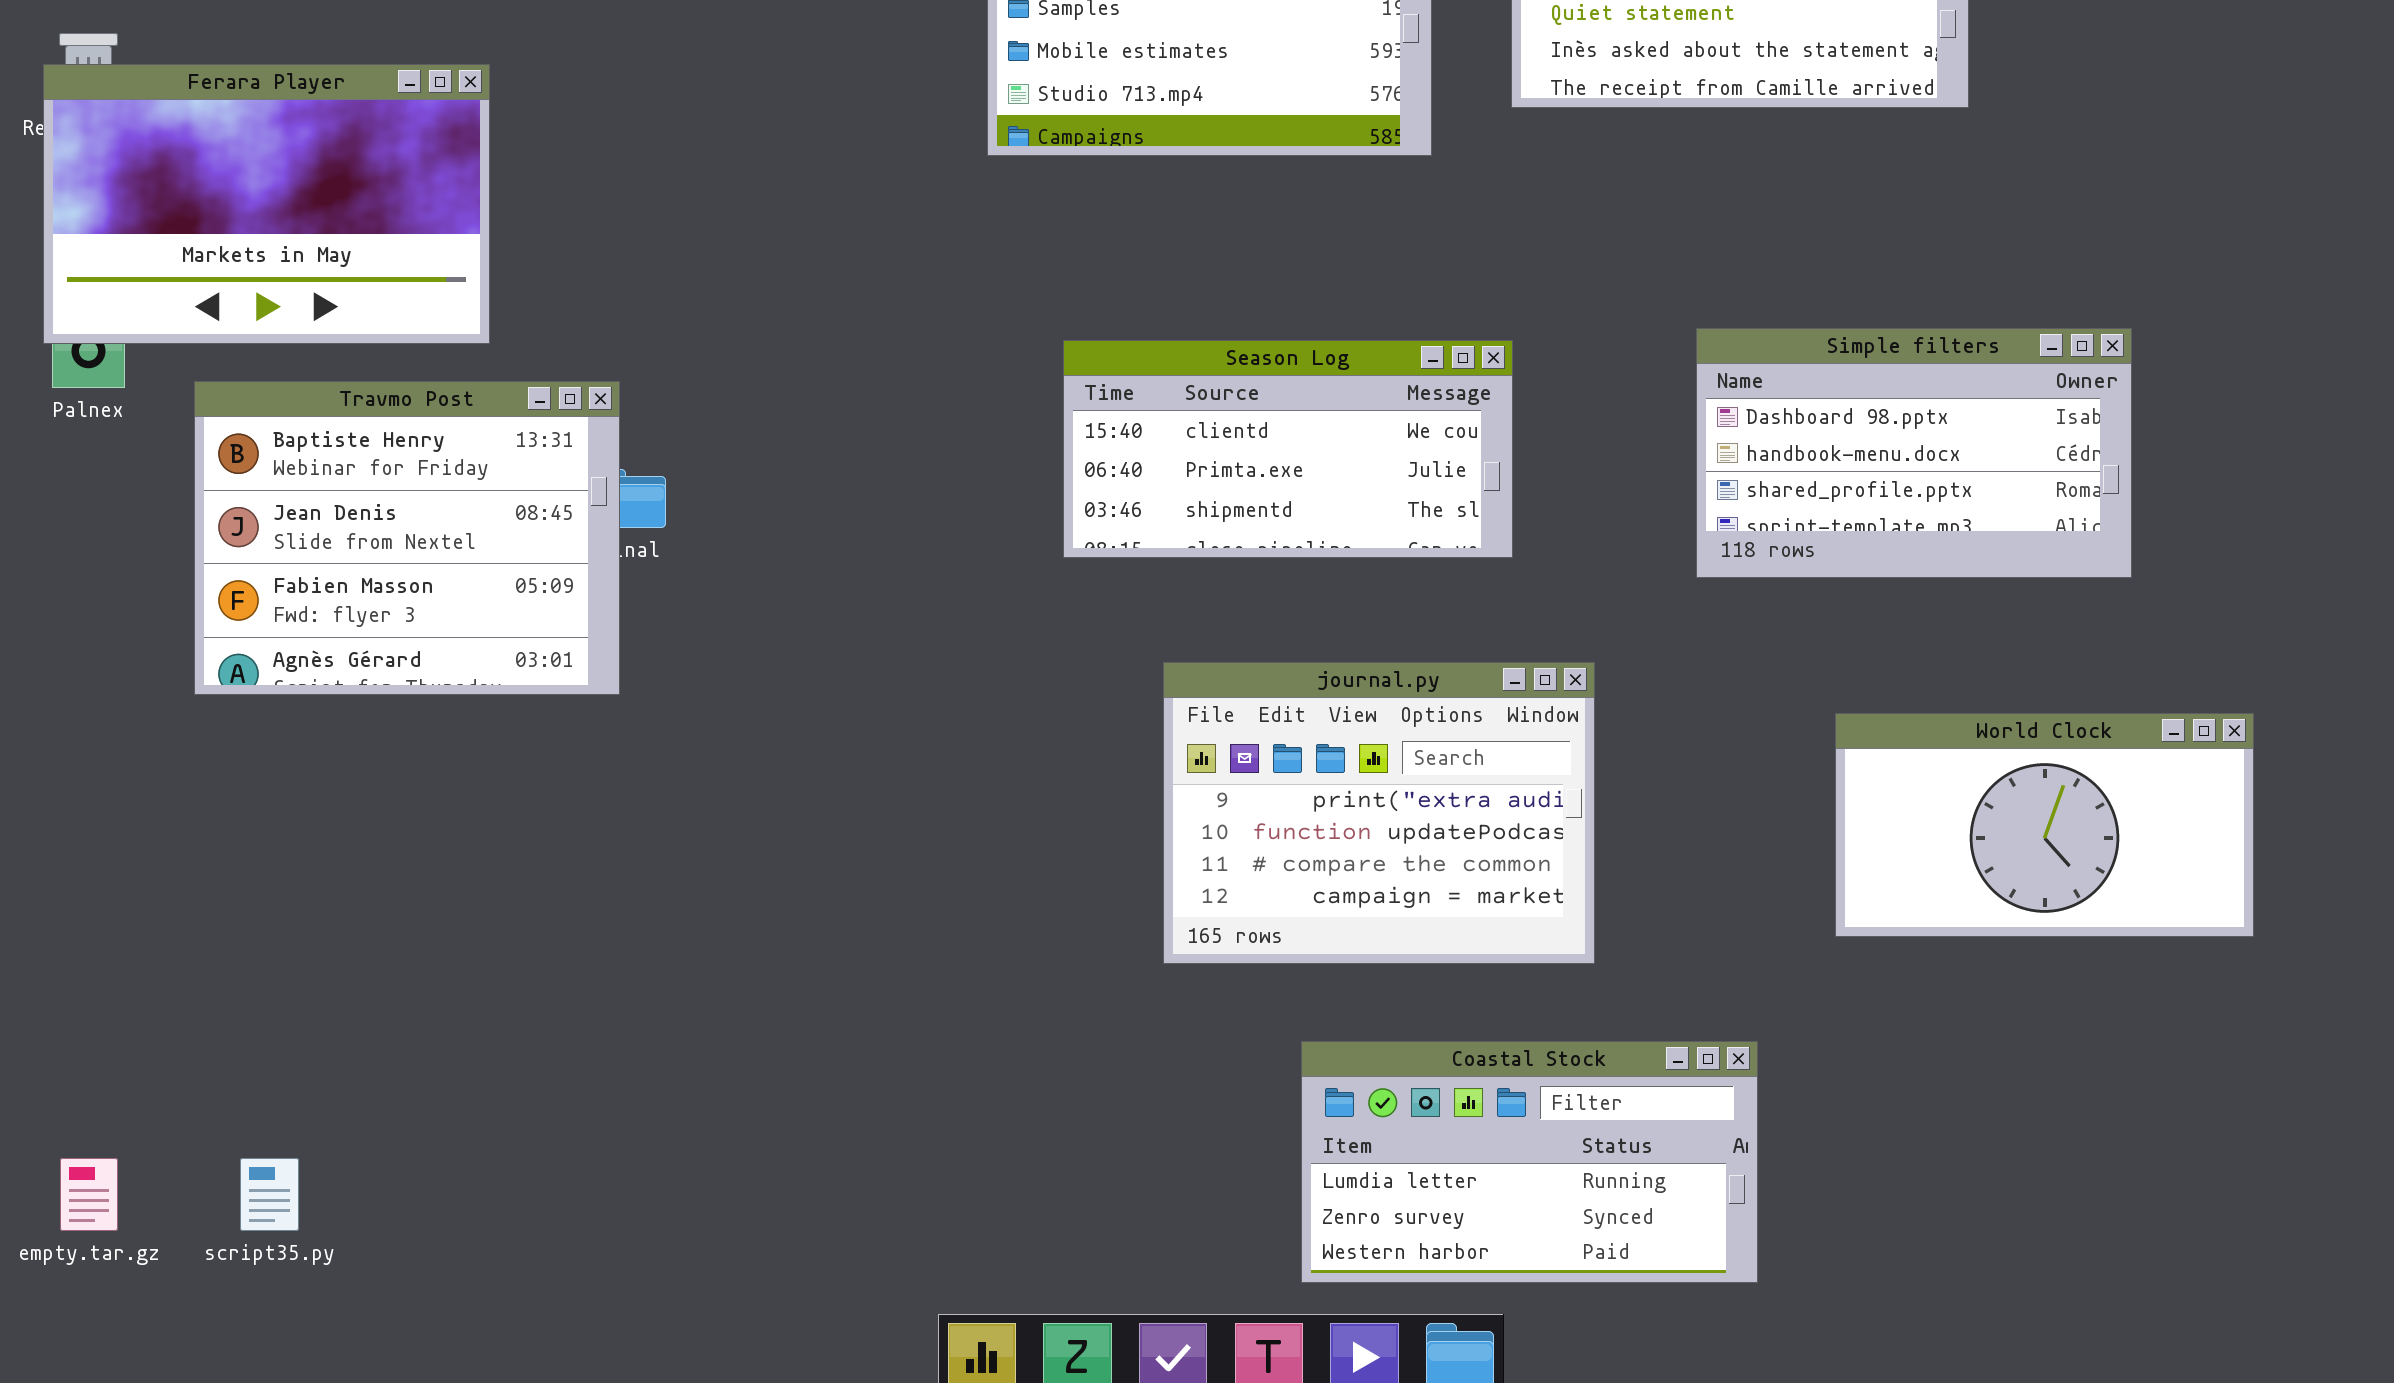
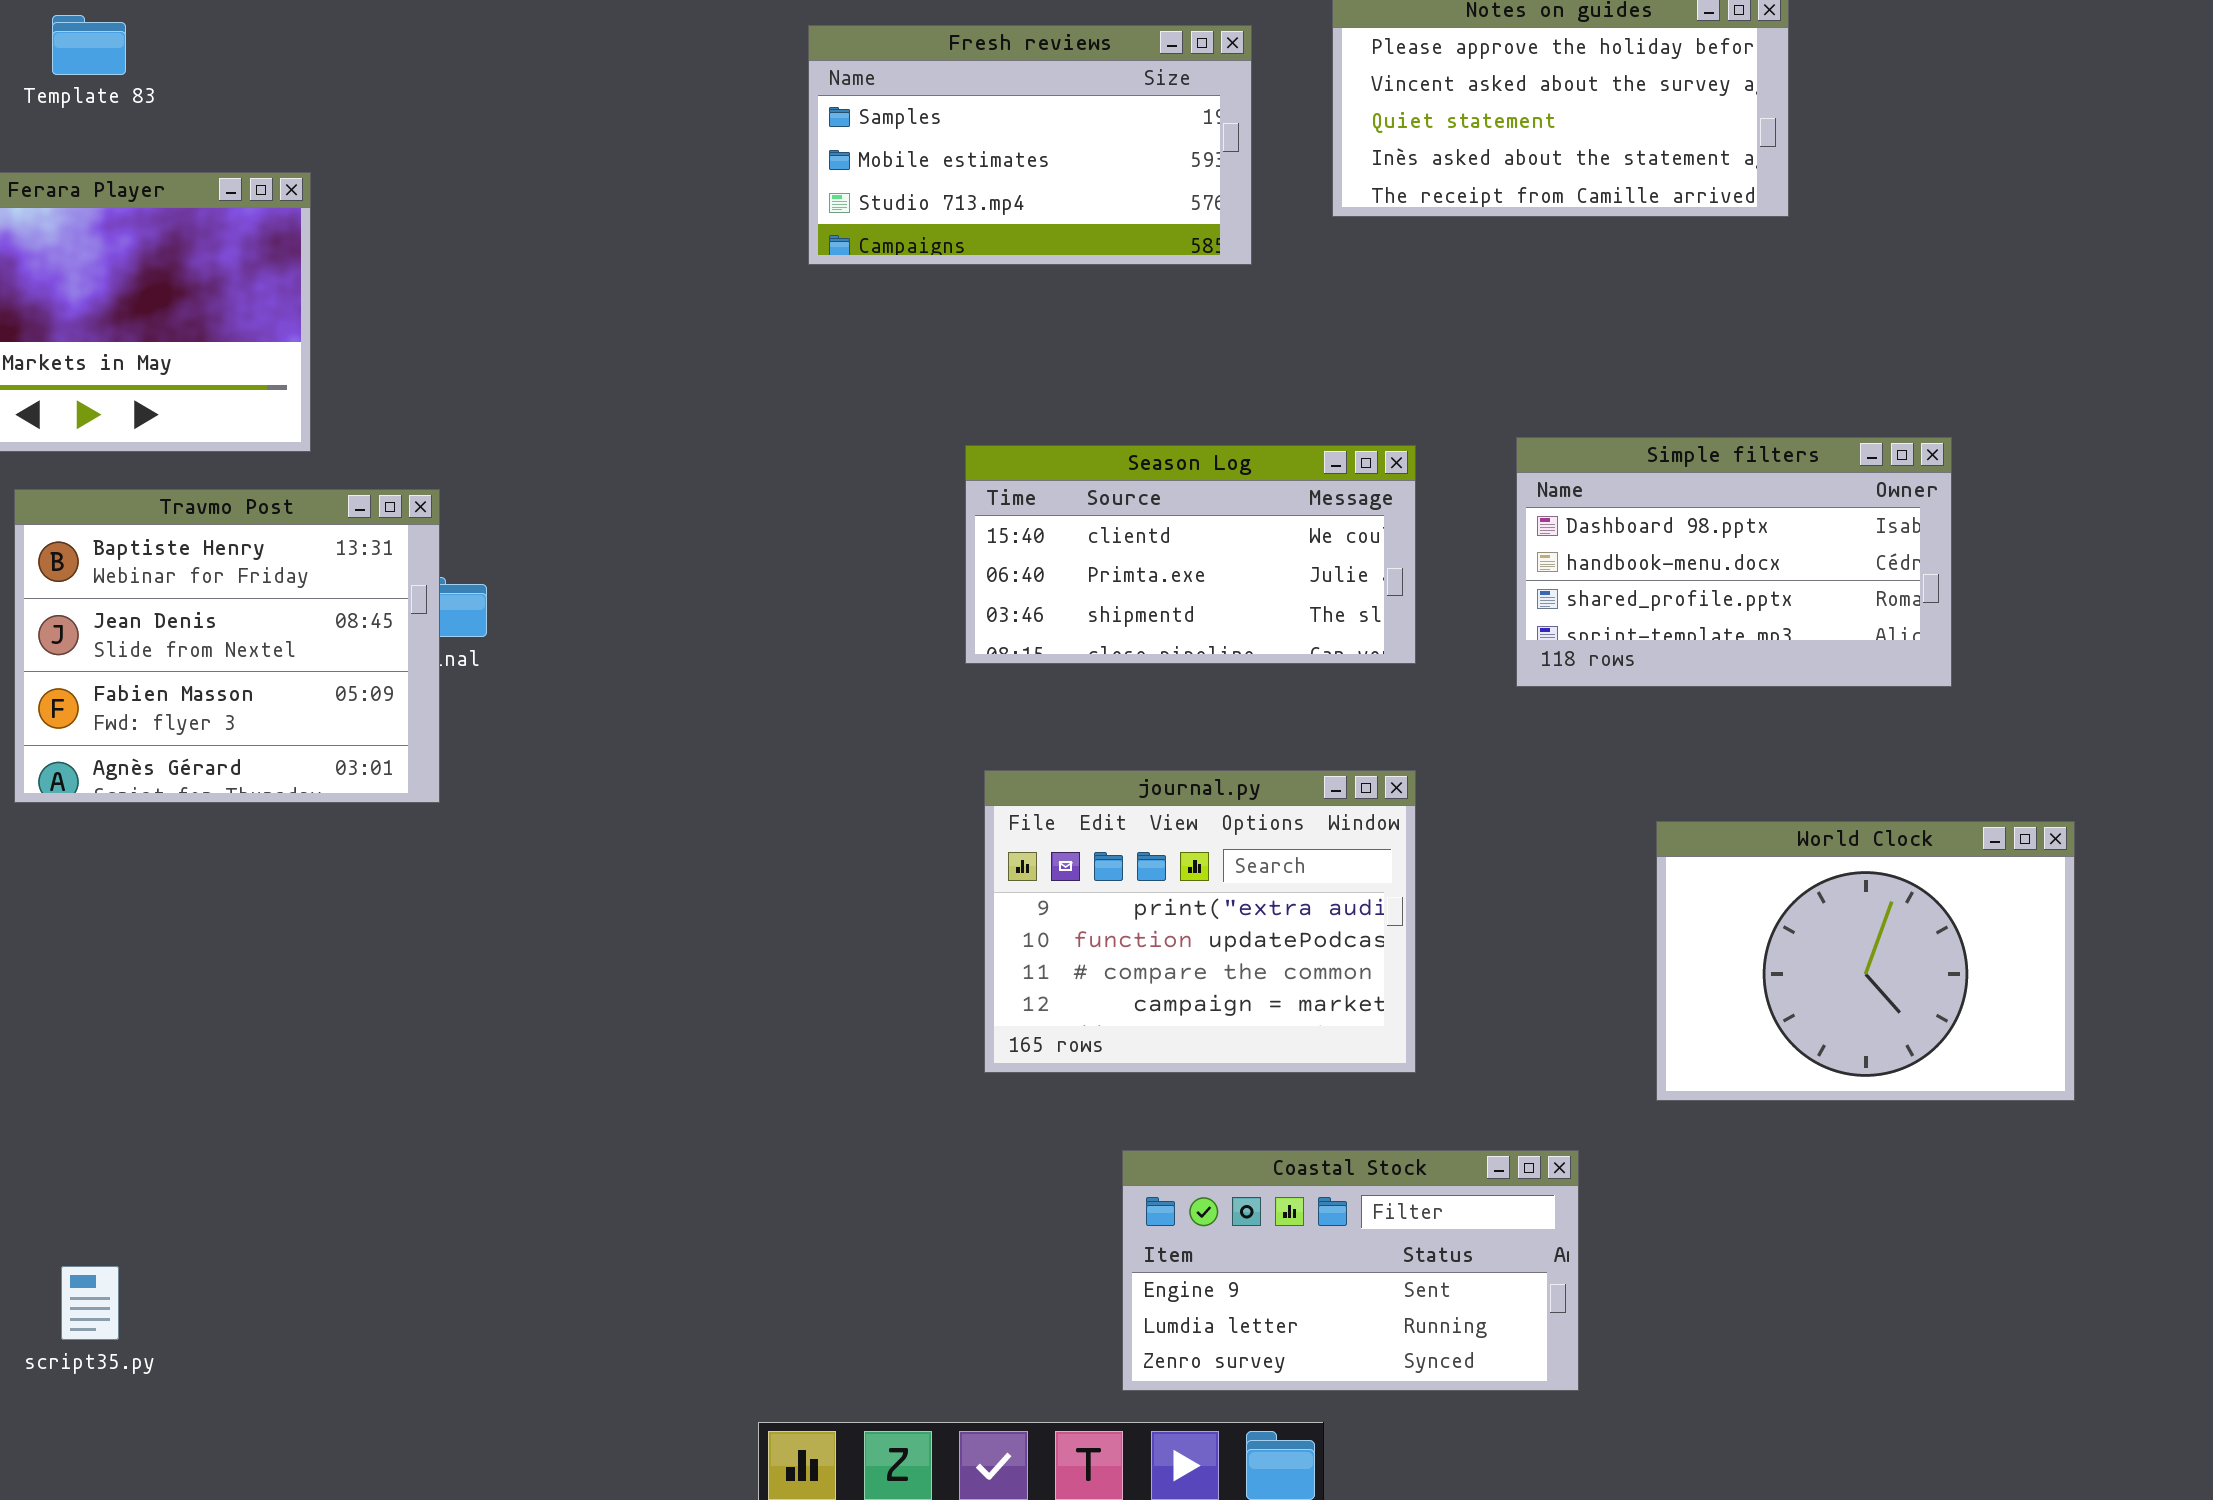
Season Log: [1063,340,1513,558] -> [965,445,1416,664], moved
World Clock: [1835,713,2254,937] -> [1656,821,2075,1101], resized
Coastal Stock: [1301,1041,1758,1283] -> [1122,1150,1579,1391], scrolled up 1 row

